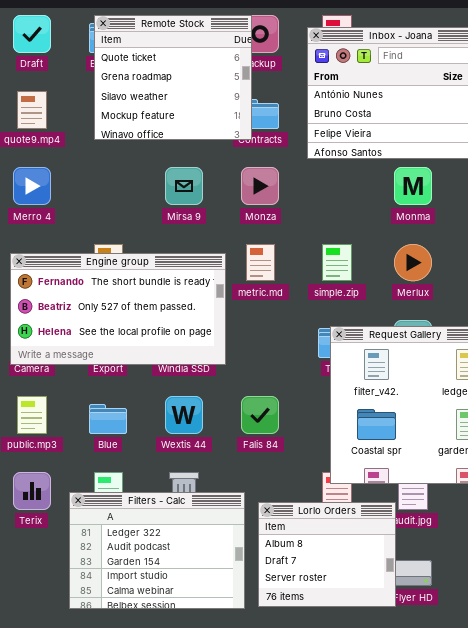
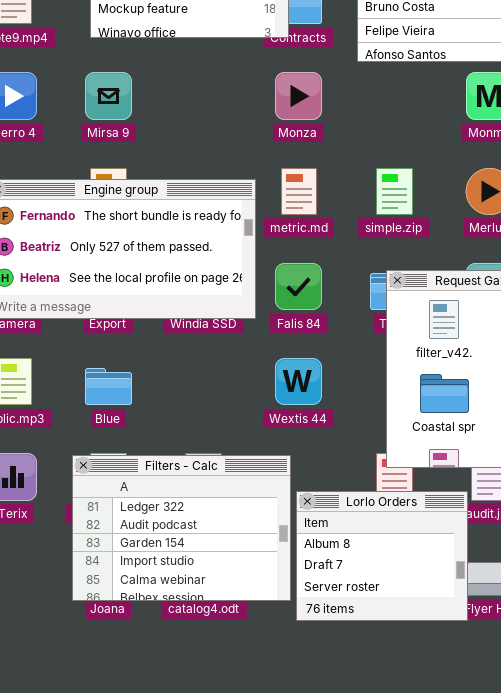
Mirsa 9: [165,167,203,205] -> [85,72,132,120], moved
Wextis 44: [165,396,203,434] -> [275,358,322,405], moved
Falis 84: [241,396,279,434] -> [275,263,322,310], moved
Filters - Calc: [69,492,245,609] -> [72,455,291,601], moved

